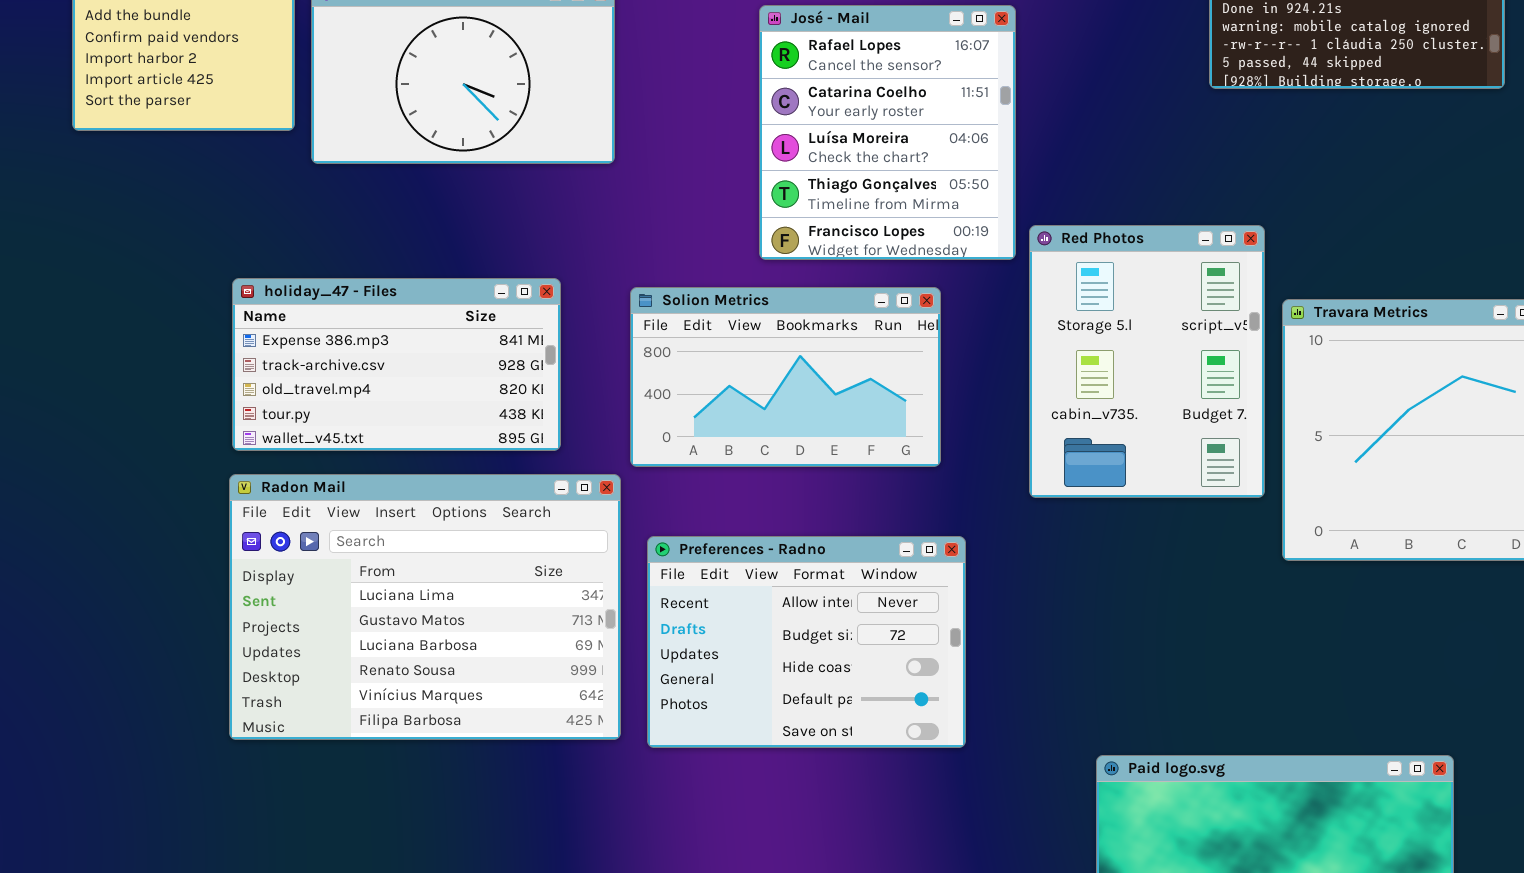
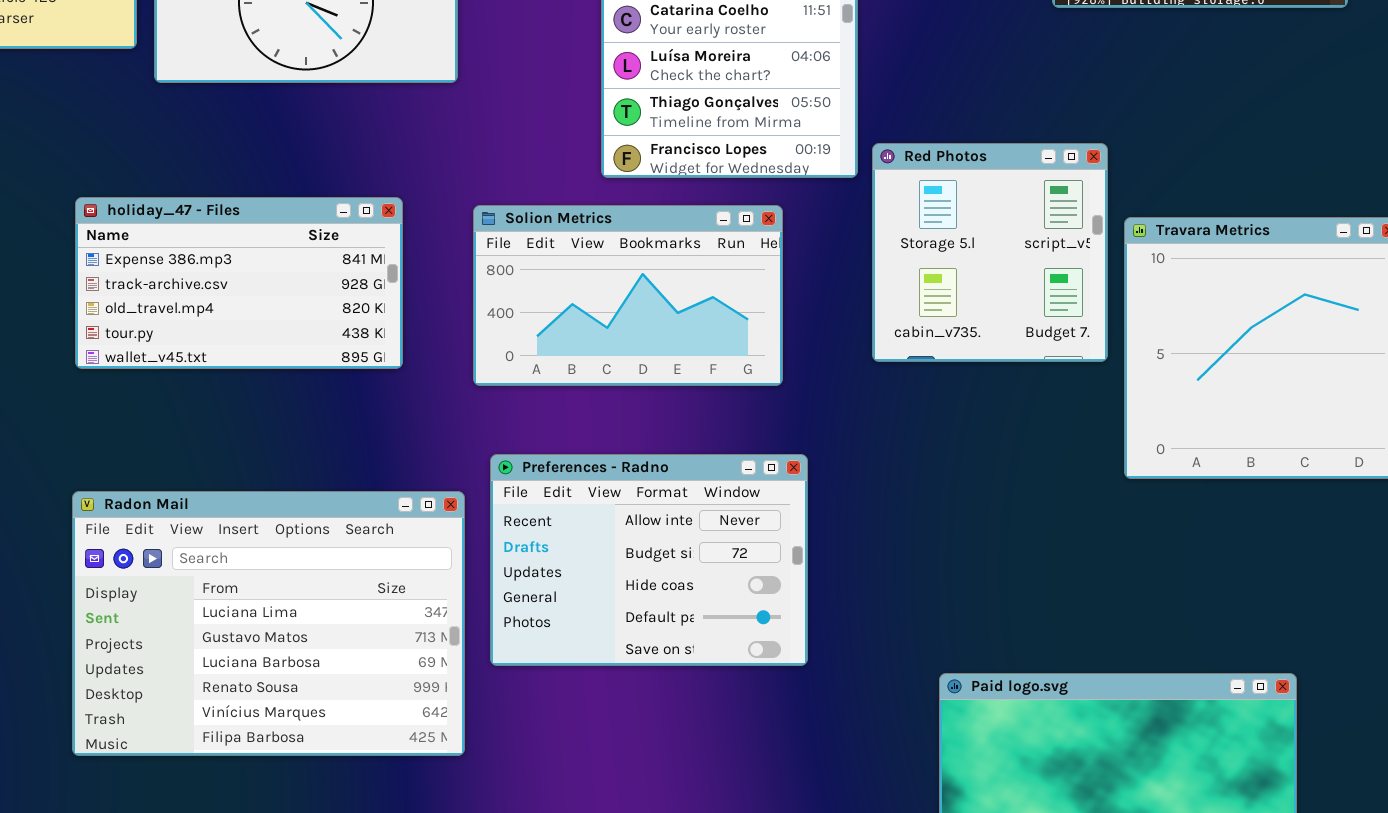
Red Photos: [1029,225,1265,498] -> [872,143,1108,362], resized
Radon Mail: [229,474,621,740] -> [72,491,465,756], moved

